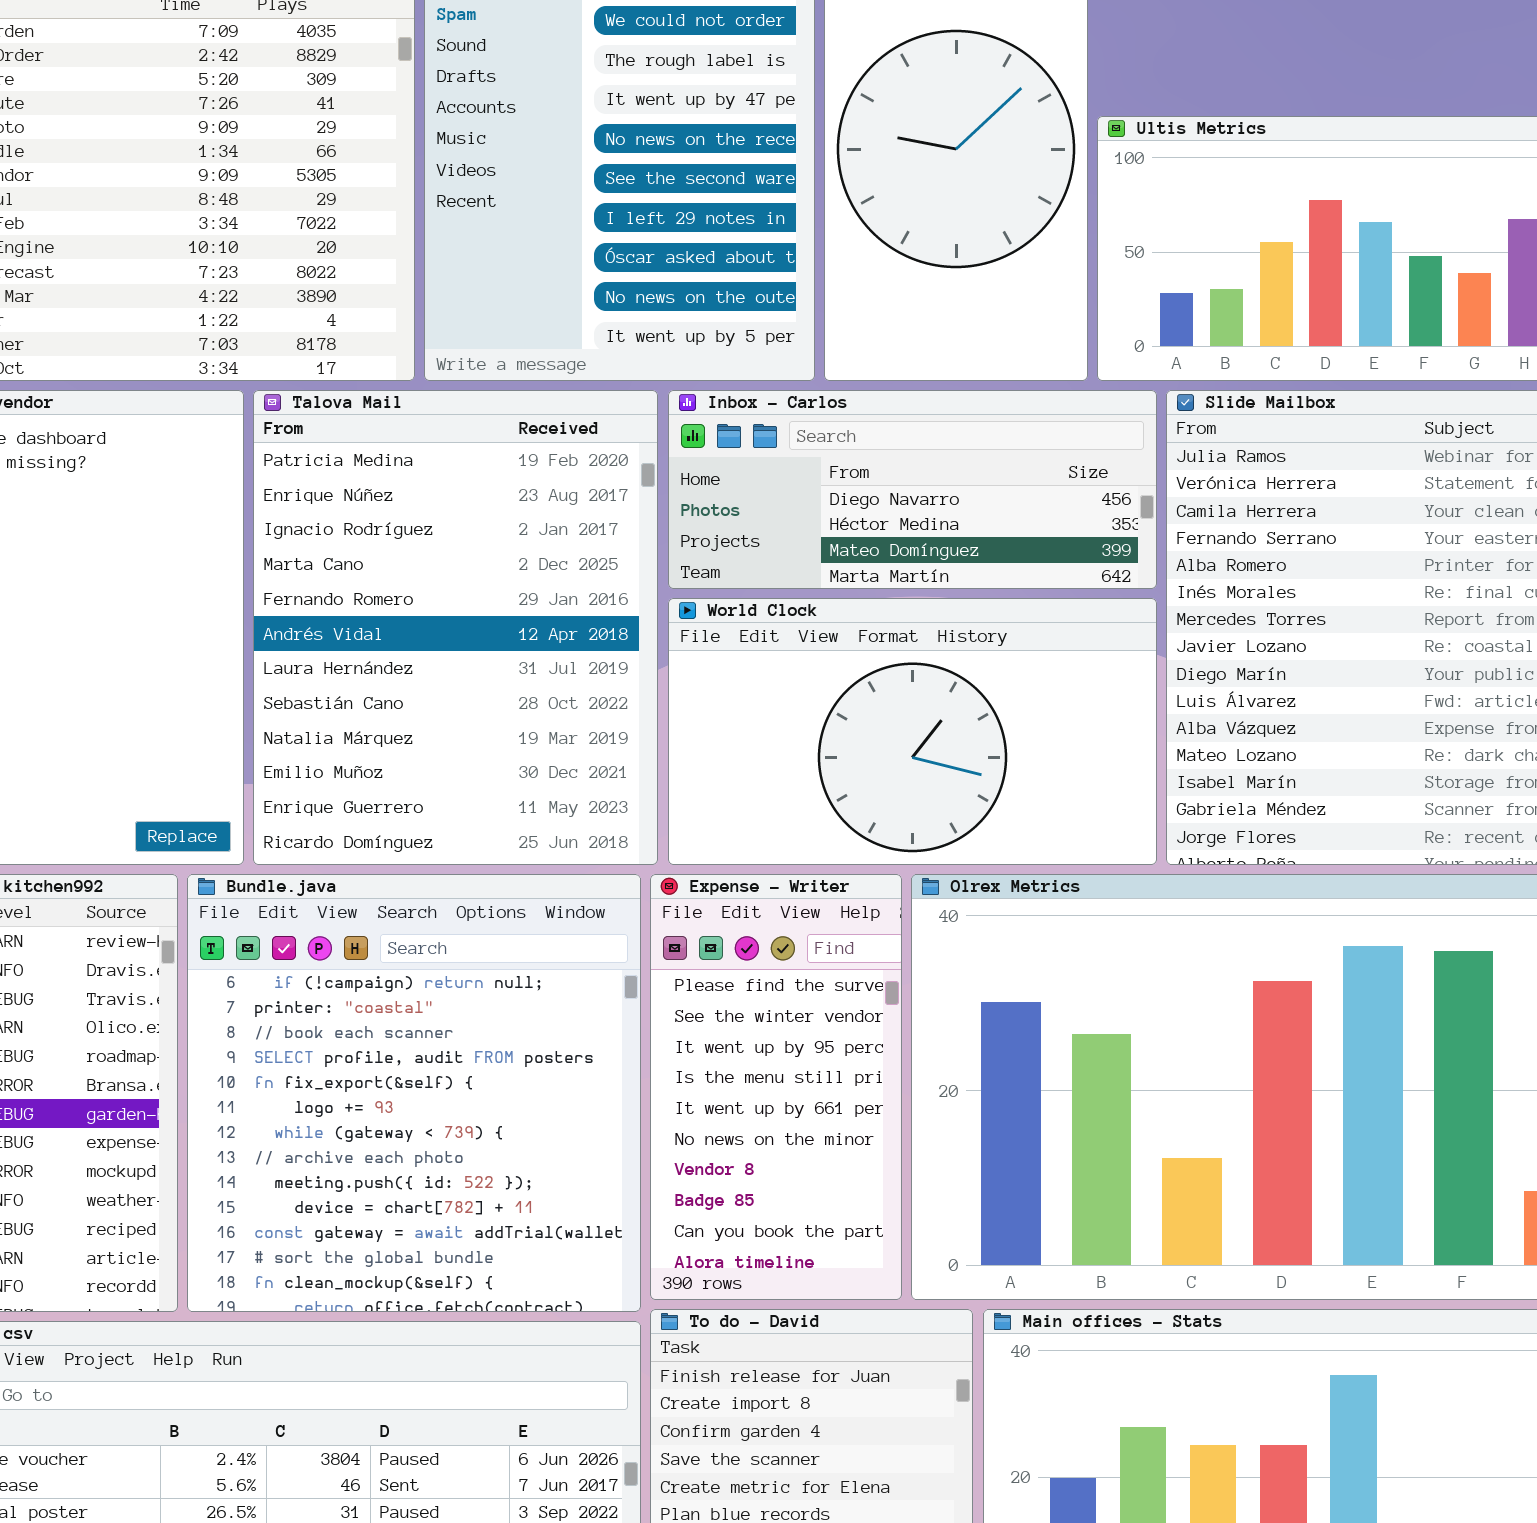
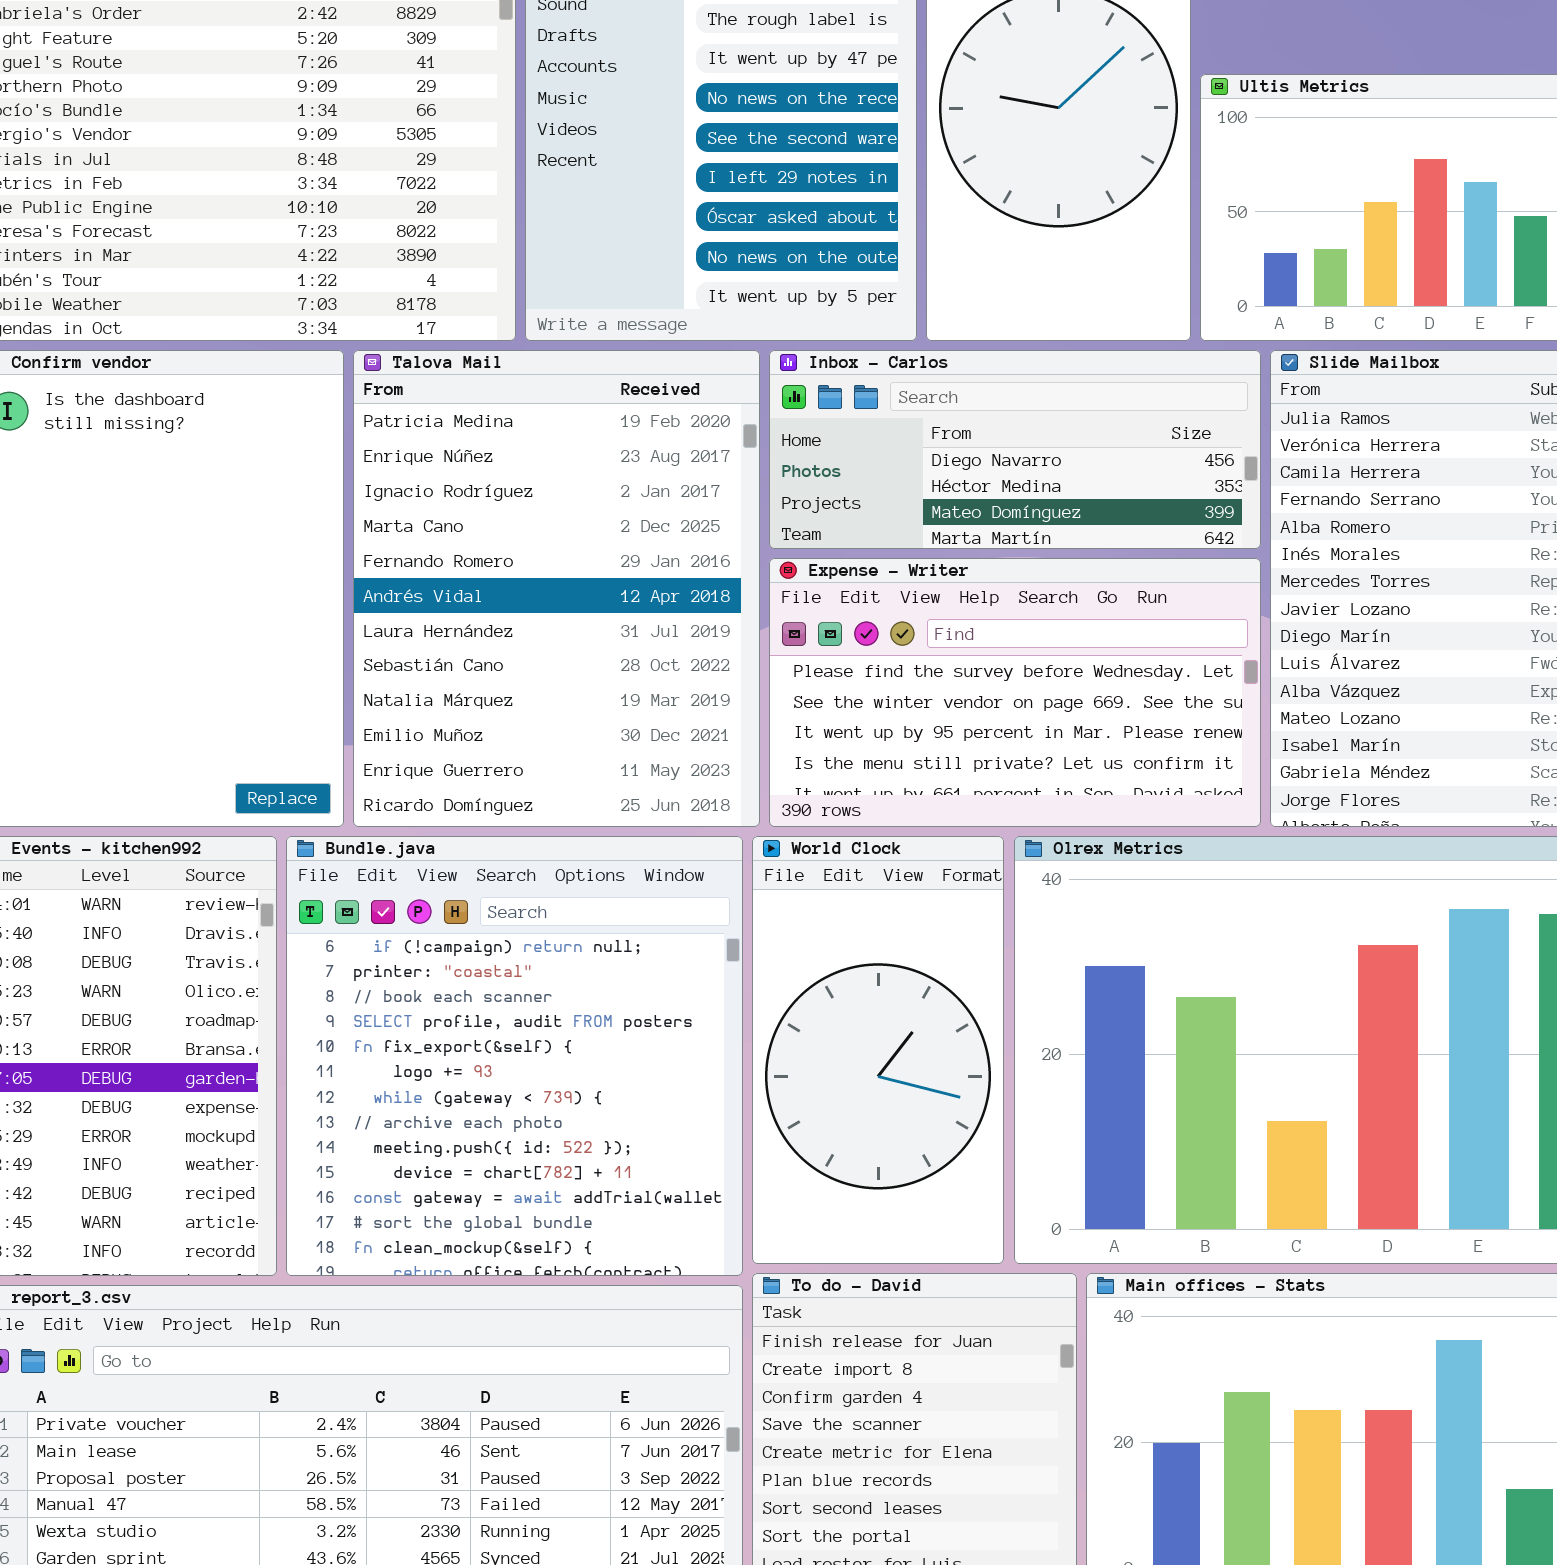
World Clock: [668,598,1157,865] -> [752,836,1004,1264], moved, resized
Expense - Writer: [650,874,902,1300] -> [769,558,1261,827], moved, resized

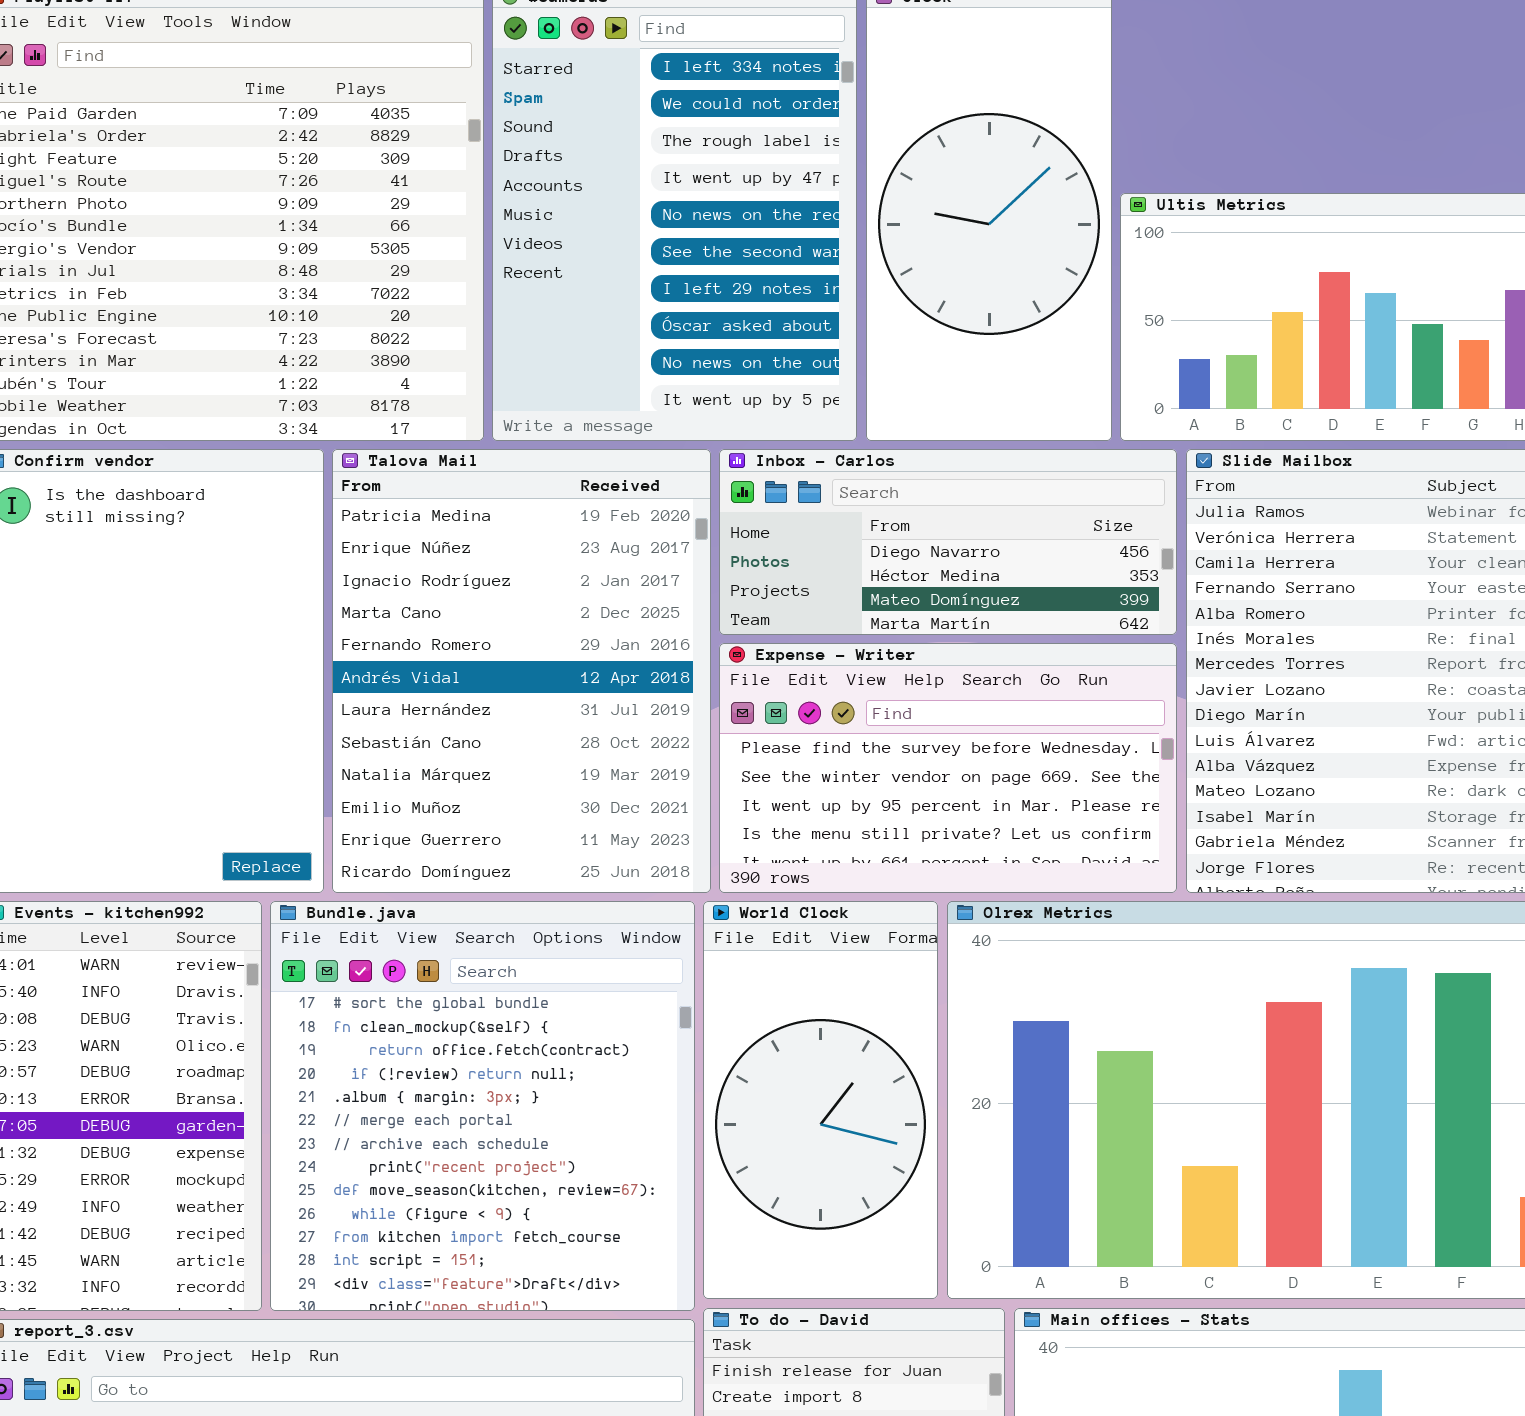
Bundle.java: [286,836,743,1276] -> [270,901,695,1311], scrolled down 11 rows

